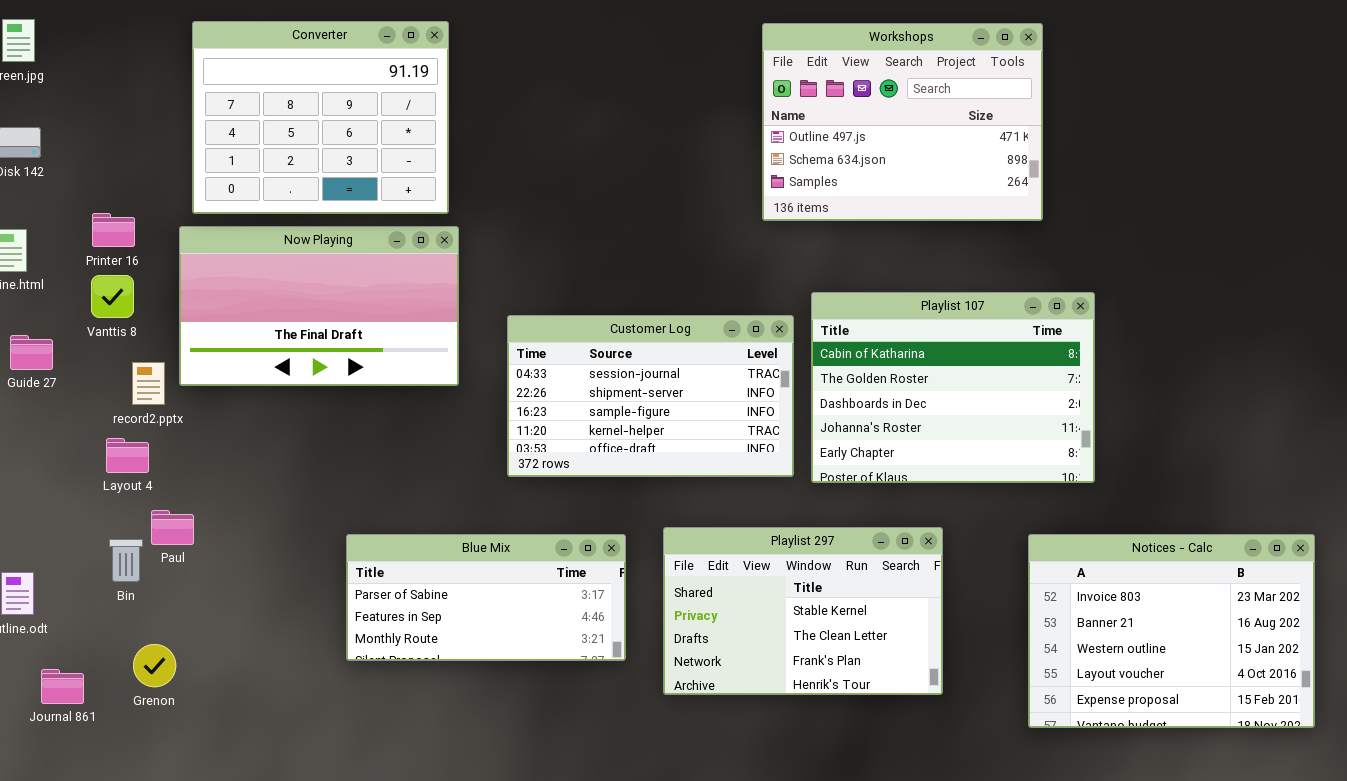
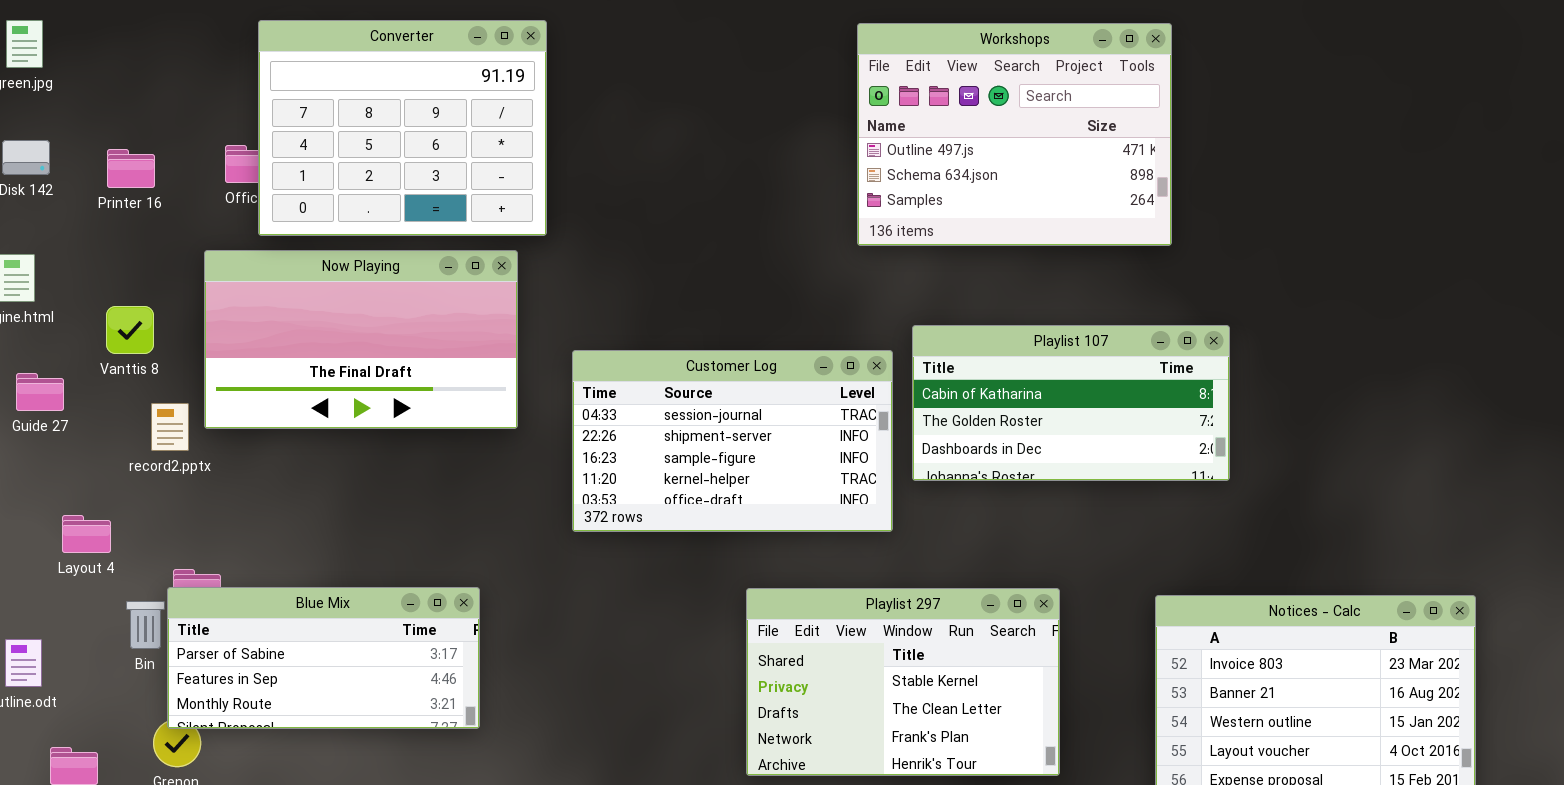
Converter: [192,21,449,214] -> [258,20,547,236], moved
Printer 16: [92,213,135,247] -> [107,149,155,188], moved
Playlist 107: [811,292,1095,483] -> [912,325,1230,481], resized
Layout 4: [106,438,149,473] -> [62,515,111,553], moved
Blue Mix: [346,534,626,661] -> [167,587,480,729], moved

